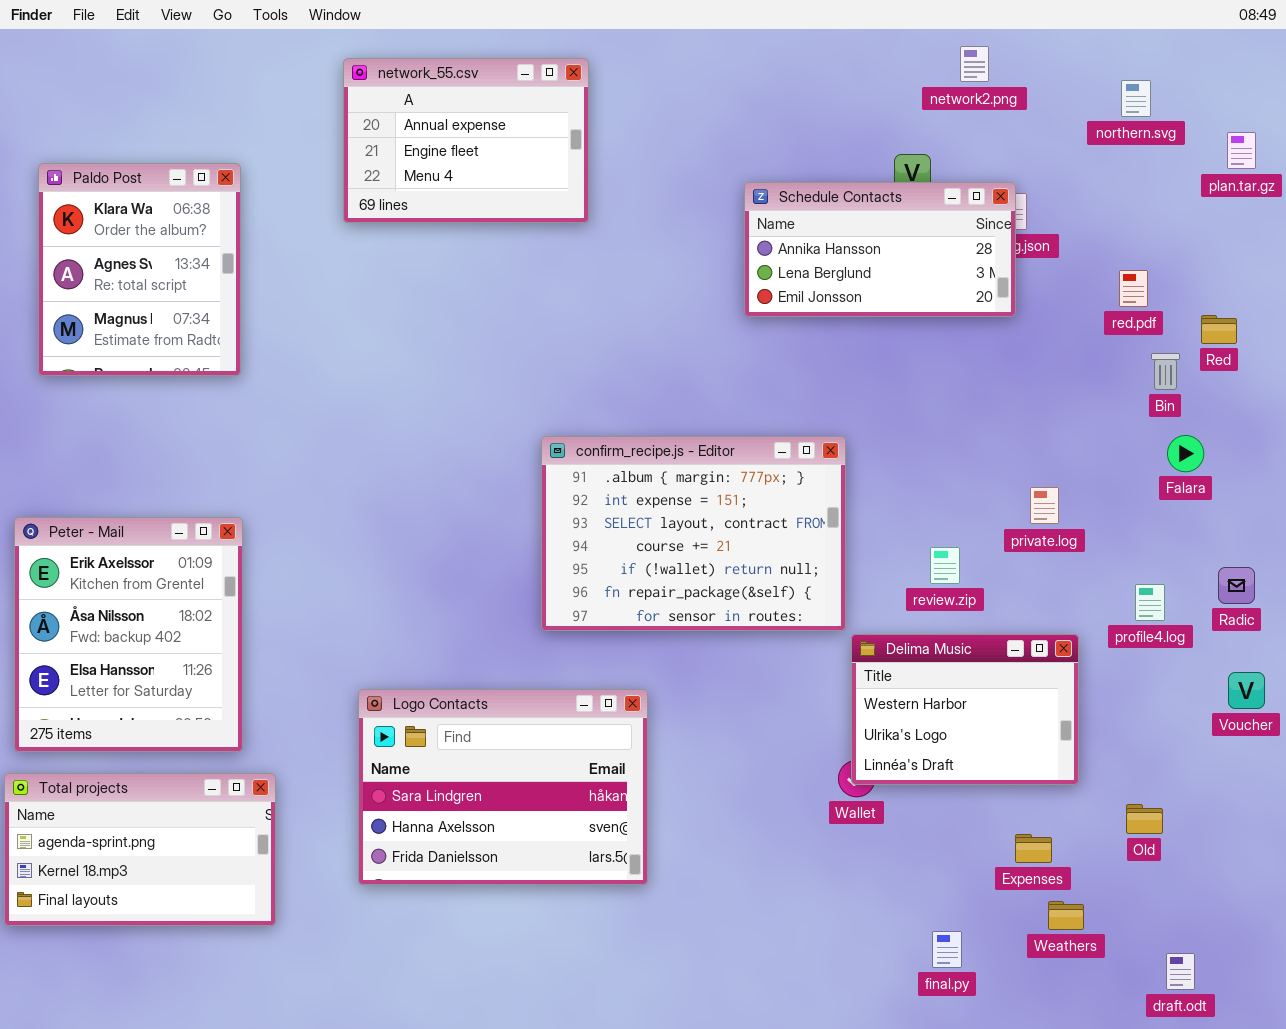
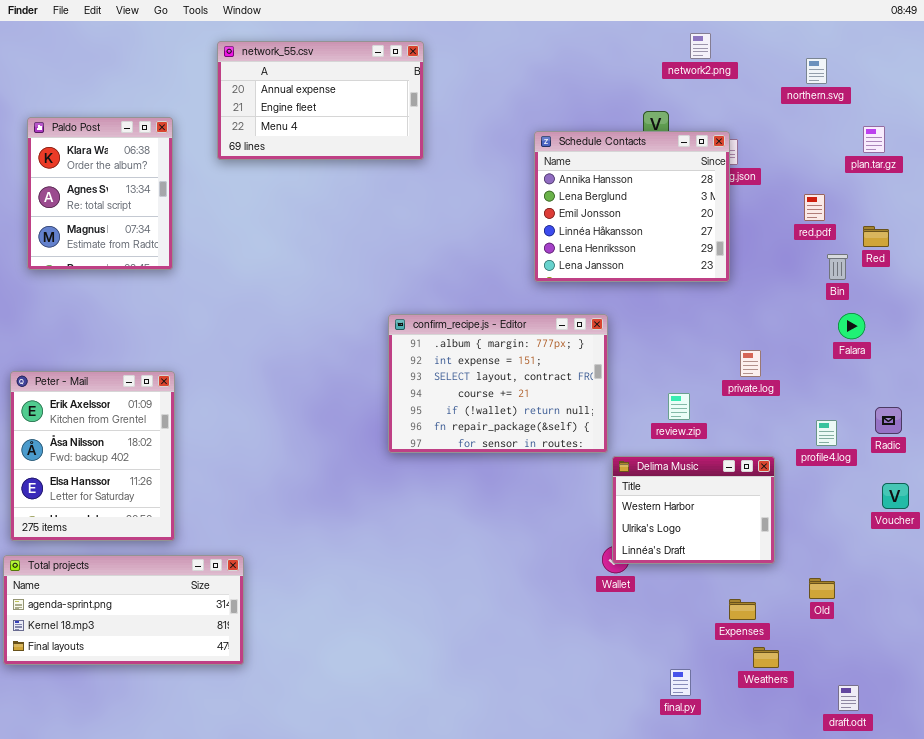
network_55.csv: [343,58,589,223] -> [217,41,424,160], resized
plan.tar.gz: [1227,132,1256,169] -> [863,126,885,153], moved
Schedule Contacts: [744,182,1016,317] -> [534,131,730,282], resized
Logo Contacts: [358,689,648,885] -> none, closed
Total projects: [4,773,276,926] -> [3,555,244,665], resized

